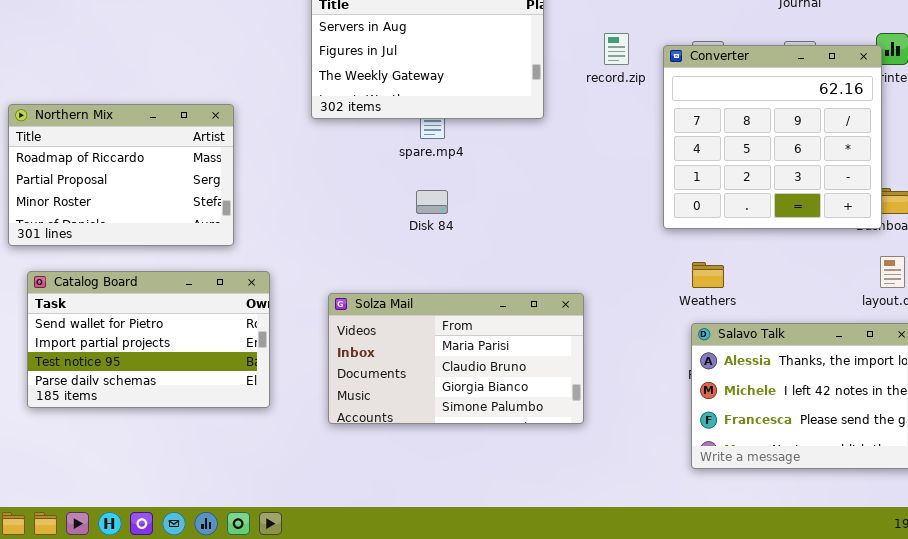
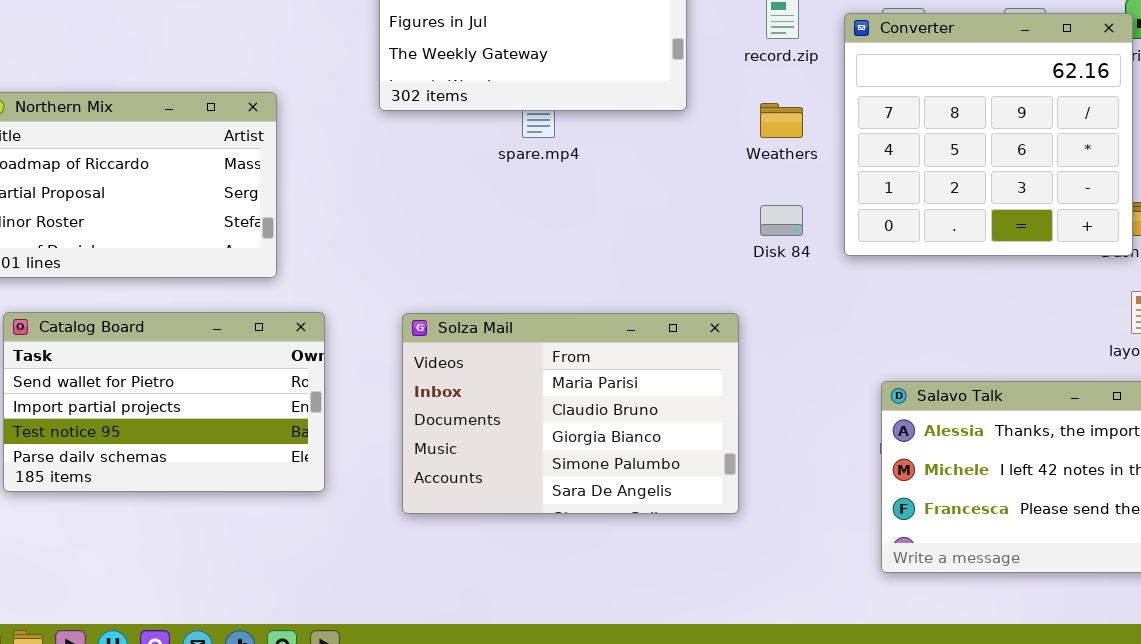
Disk 84: [416,190,448,214] -> [760,205,803,236], moved
Weathers: [692,262,724,288] -> [760,103,803,138], moved
Solza Mail: [328,293,584,424] -> [402,313,739,514], resized

